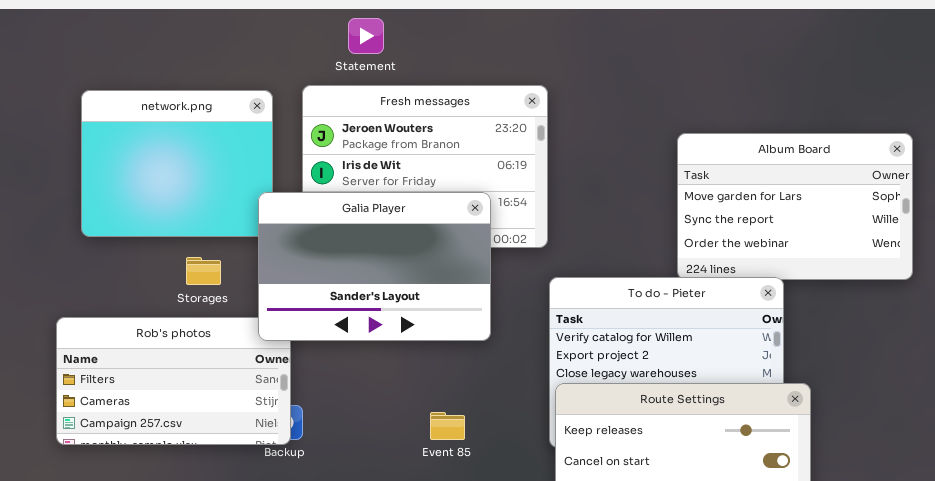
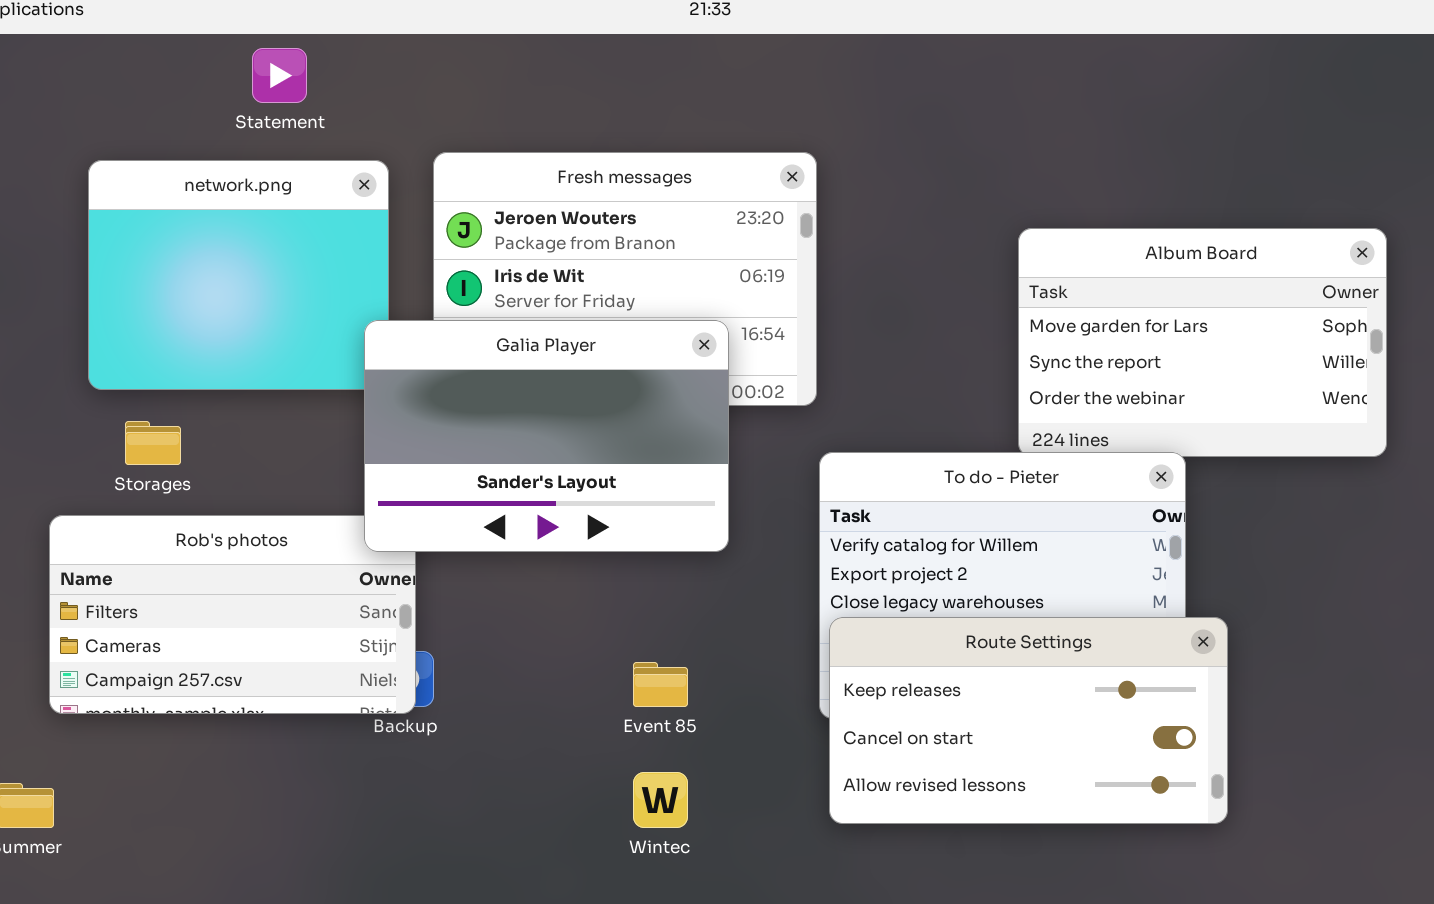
Statement: [348,18,384,54] -> [252,48,307,103], moved
Storages: [186,257,221,285] -> [125,421,181,465], moved

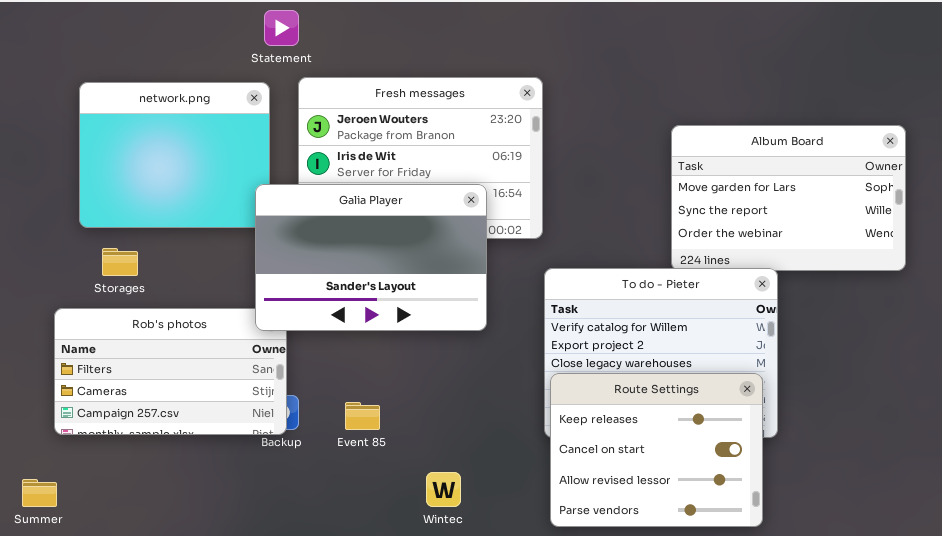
Statement: [252,48,307,103] -> [264,10,299,46], moved
Route Settings: [829,617,1228,824] -> [550,373,763,527], resized
Event 85: [633,662,688,707] -> [345,402,380,430], moved

